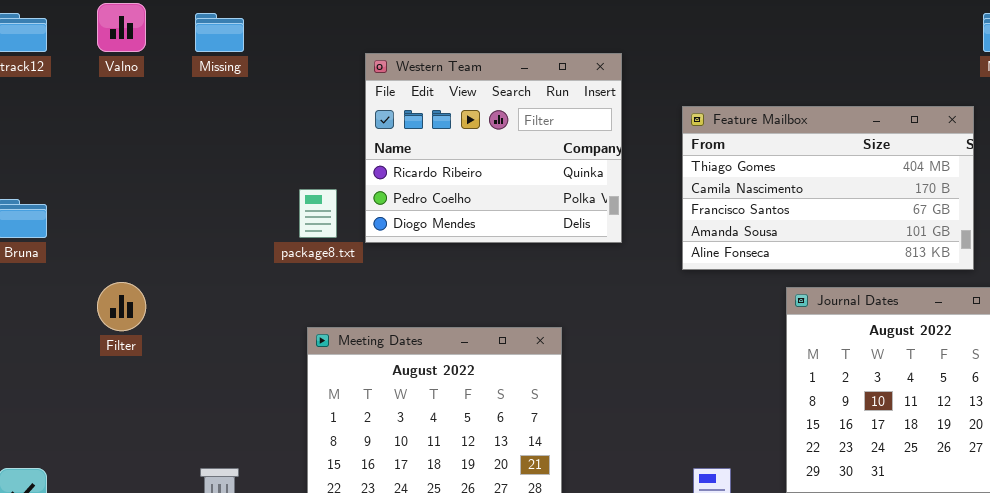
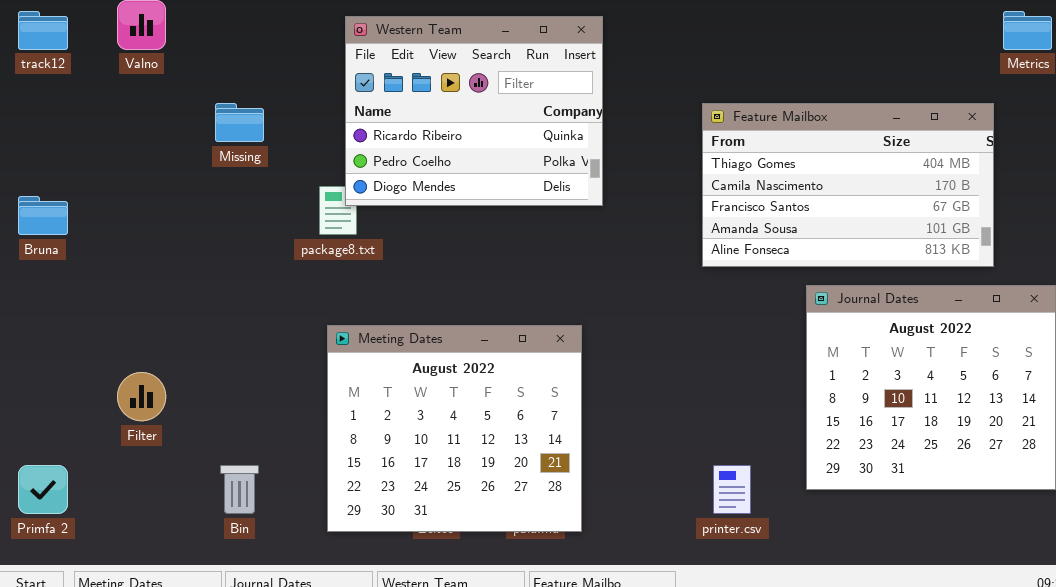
Missing: [195,13,244,52] -> [215,103,264,142], moved
Western Team: [365,53,622,243] -> [345,16,603,206], moved
Filter: [97,282,146,331] -> [117,372,166,421], moved

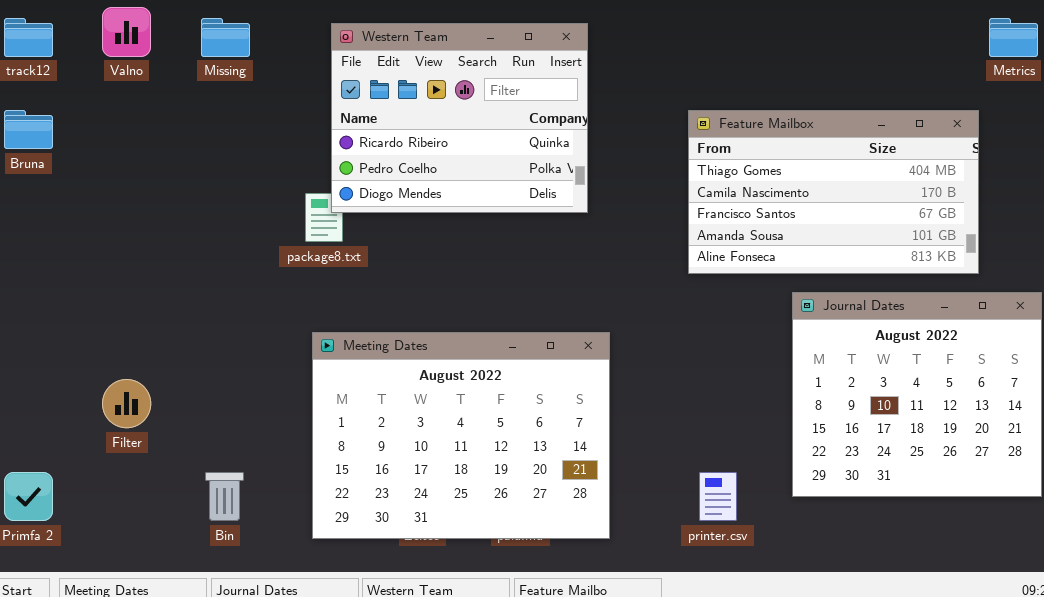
Missing: [215,103,264,142] -> [201,18,250,57], moved
Bruna: [18,196,68,235] -> [4,110,53,149], moved
Meeting Dates: [327,325,582,532] -> [312,332,610,539], resized

